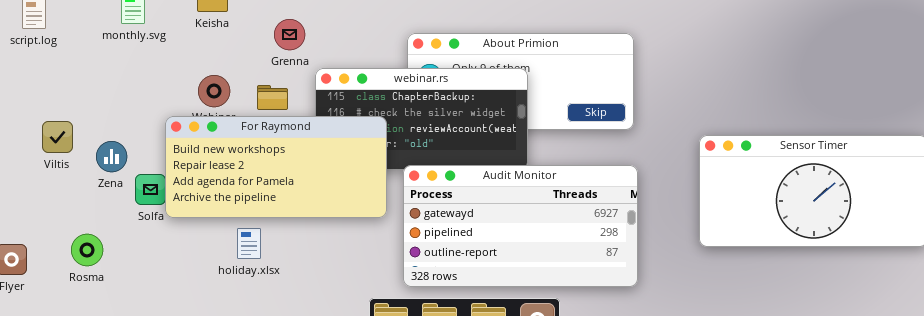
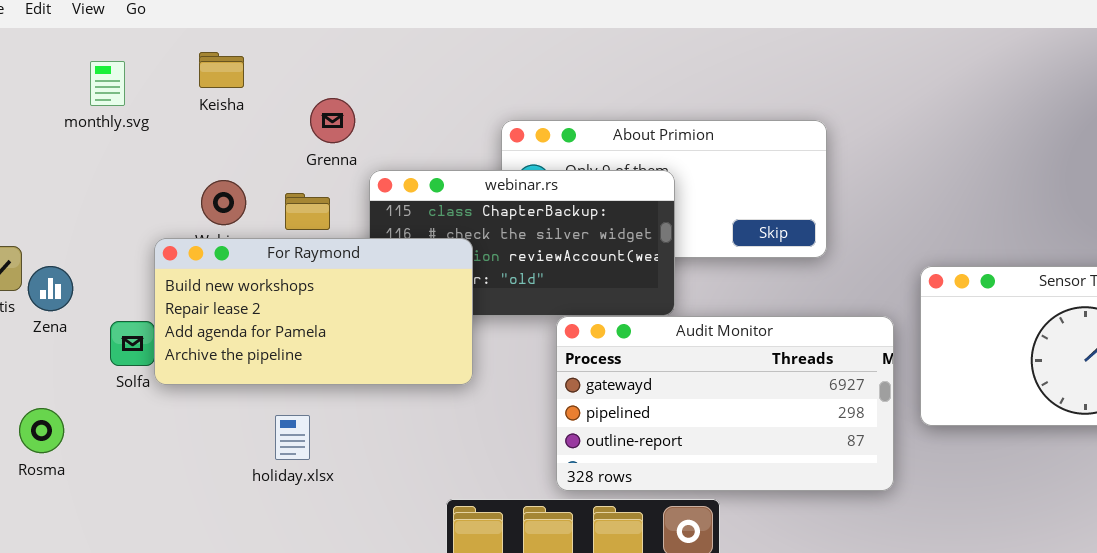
Zena: [96,141,127,172] -> [28,266,73,311], moved
Audit Monitor: [403,165,638,287] -> [556,316,894,491], moved
holiday.xlsx: [237,228,261,259] -> [275,415,310,460], moved

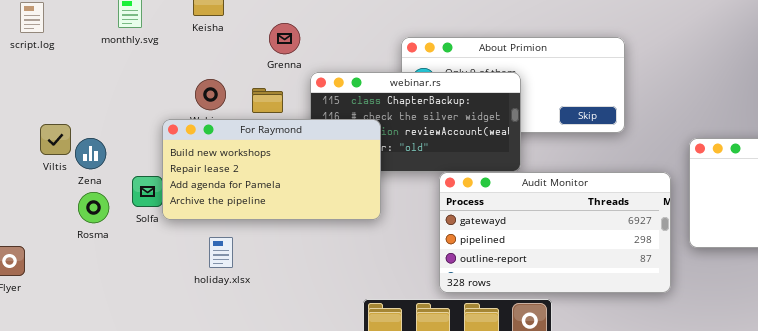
Rosma: [19,408,64,453] -> [78,192,109,223], moved
holiday.xlsx: [275,415,310,460] -> [209,237,233,268], moved

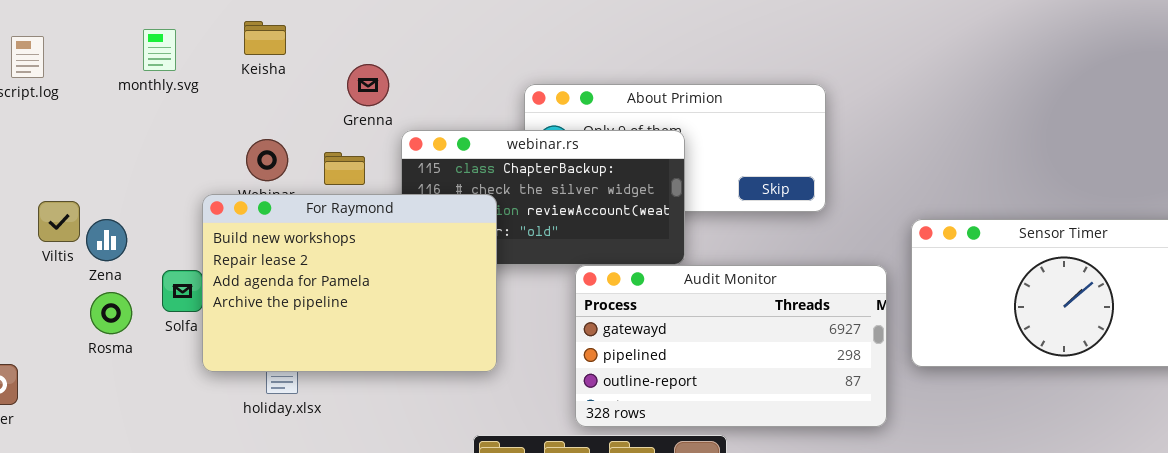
For Raymond: [162,119,381,220] -> [202,194,497,372], resized

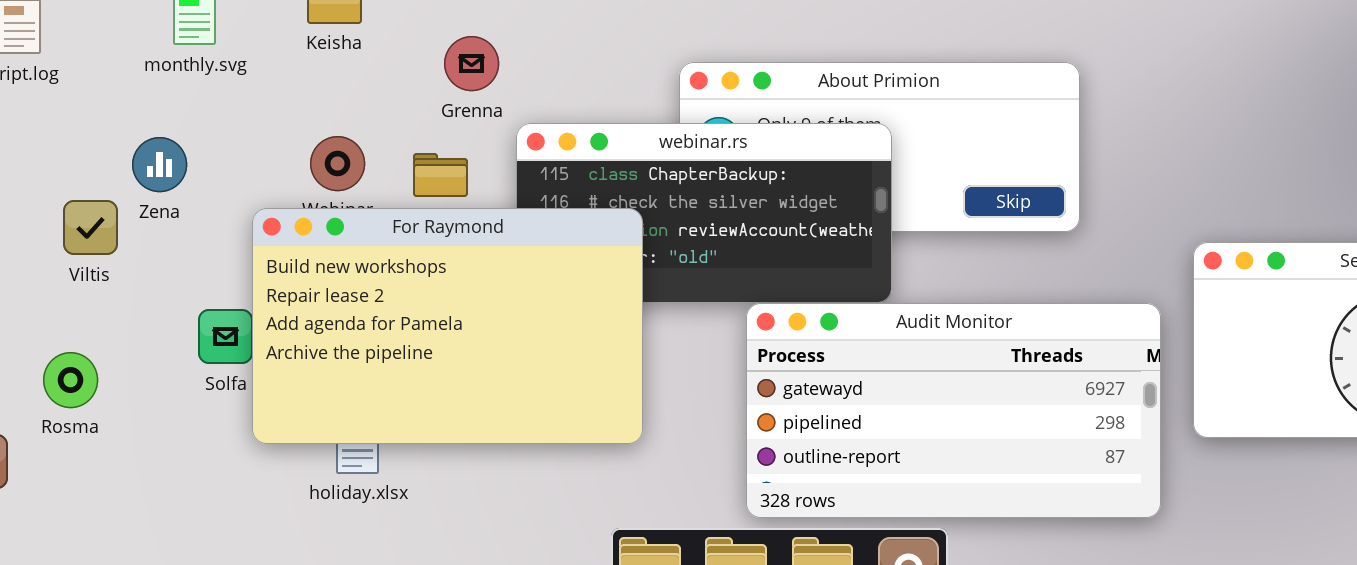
Viltis: [38,201,80,242] -> [63,200,118,255], moved
Zena: [86,219,127,261] -> [132,137,187,192], moved
Rosma: [90,292,132,334] -> [43,352,98,408], moved

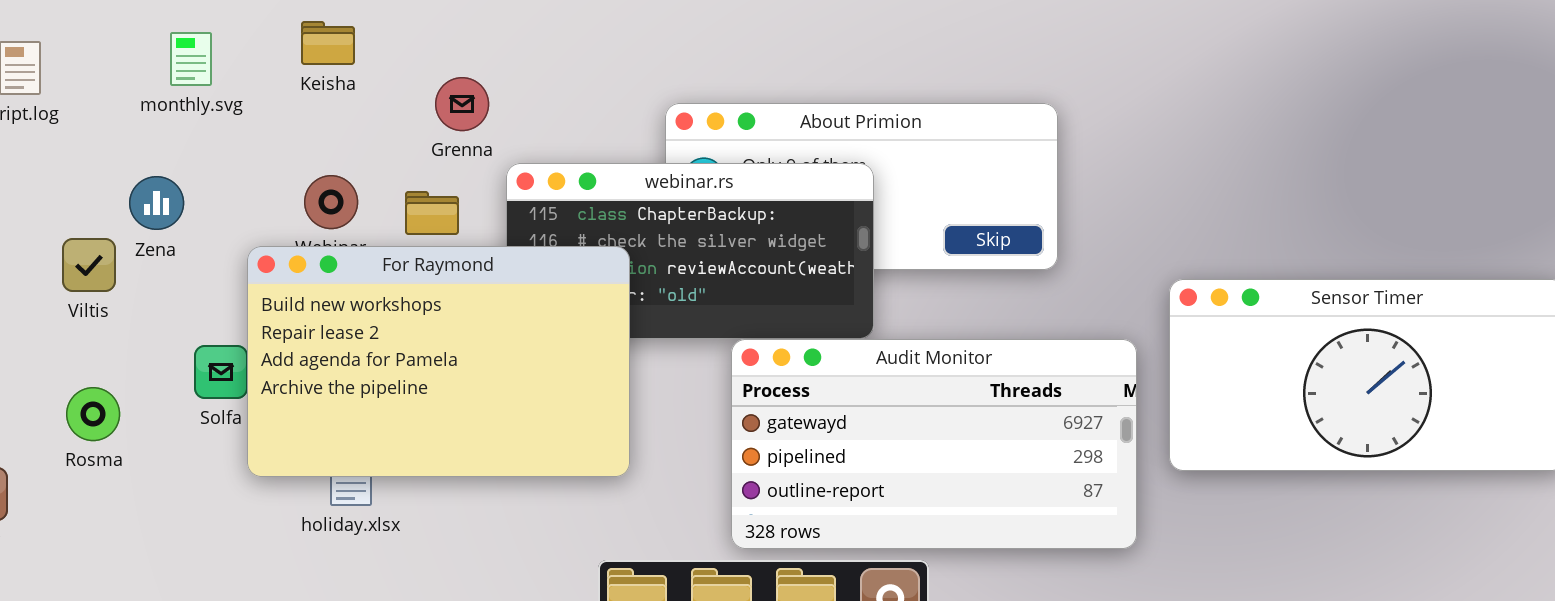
Rosma: [43,352,98,408] -> [66,387,120,441], moved

